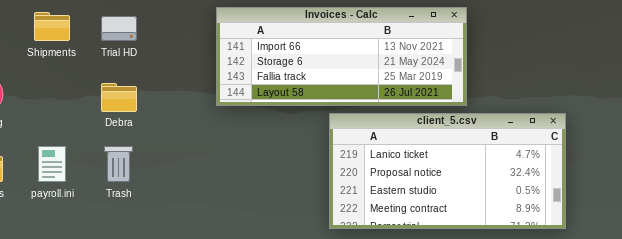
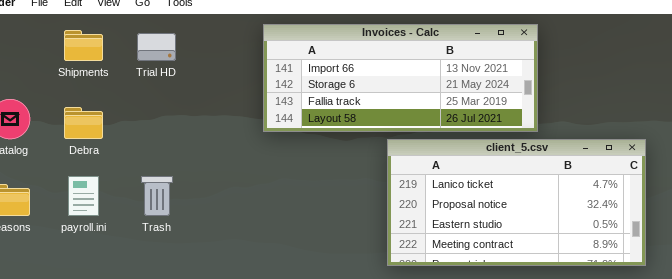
Debra: [101,83,137,112] -> [64,107,103,139], moved

